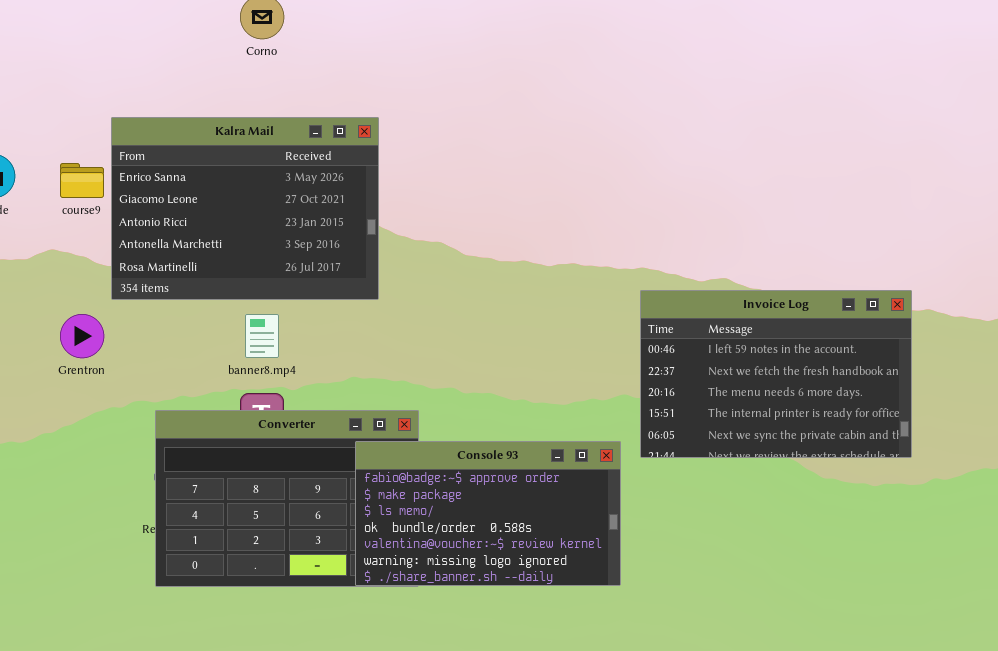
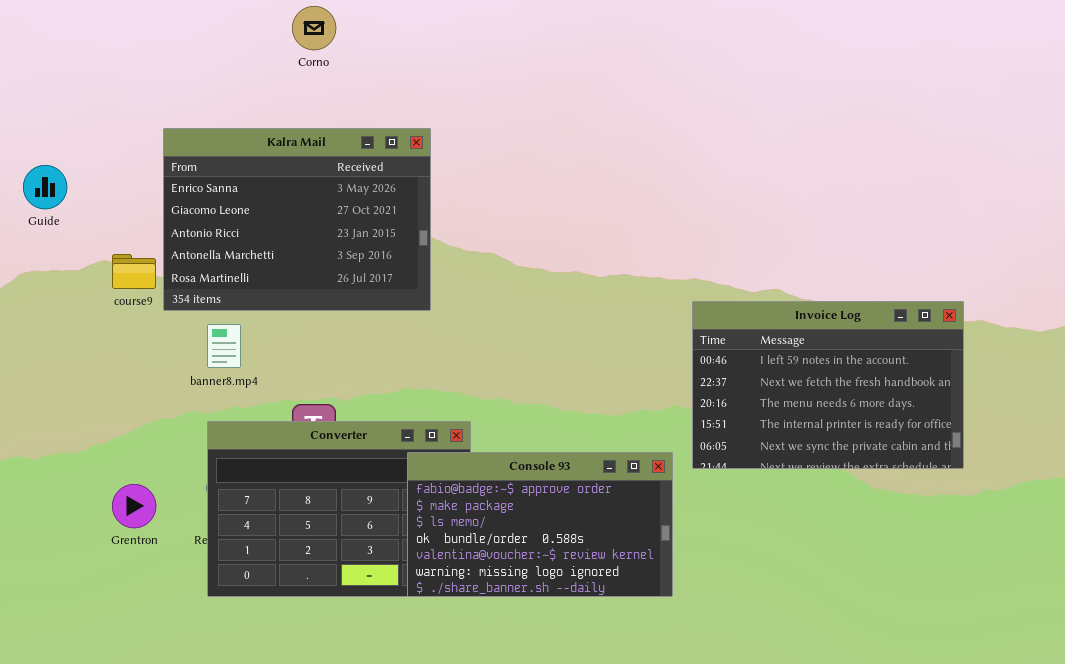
course9: [60,163,104,198] -> [112,254,156,289], moved
Grentron: [60,314,104,358] -> [112,484,156,528], moved
banner8.mp4: [245,314,279,358] -> [207,324,241,368], moved

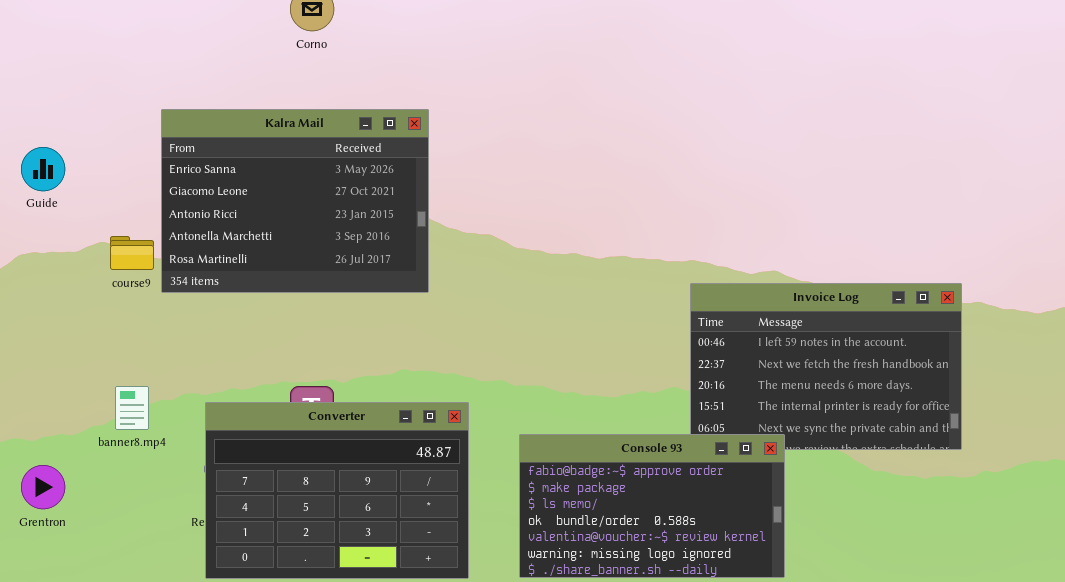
banner8.mp4: [207,324,241,368] -> [115,386,149,430], moved
Console 93: [407,452,673,597] -> [519,434,785,578], moved
Grentron: [112,484,156,528] -> [21,465,65,509], moved

